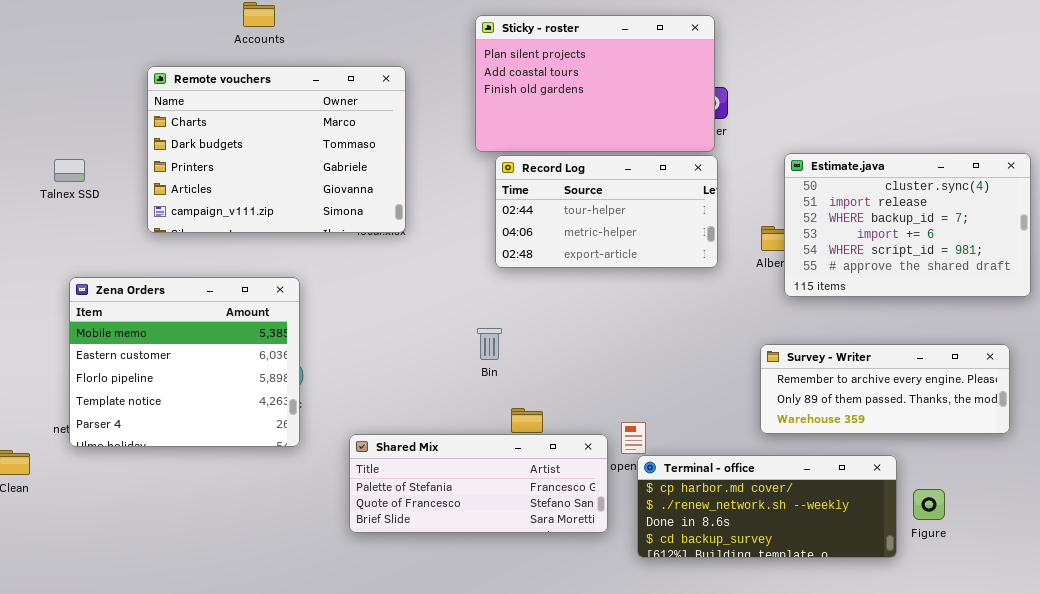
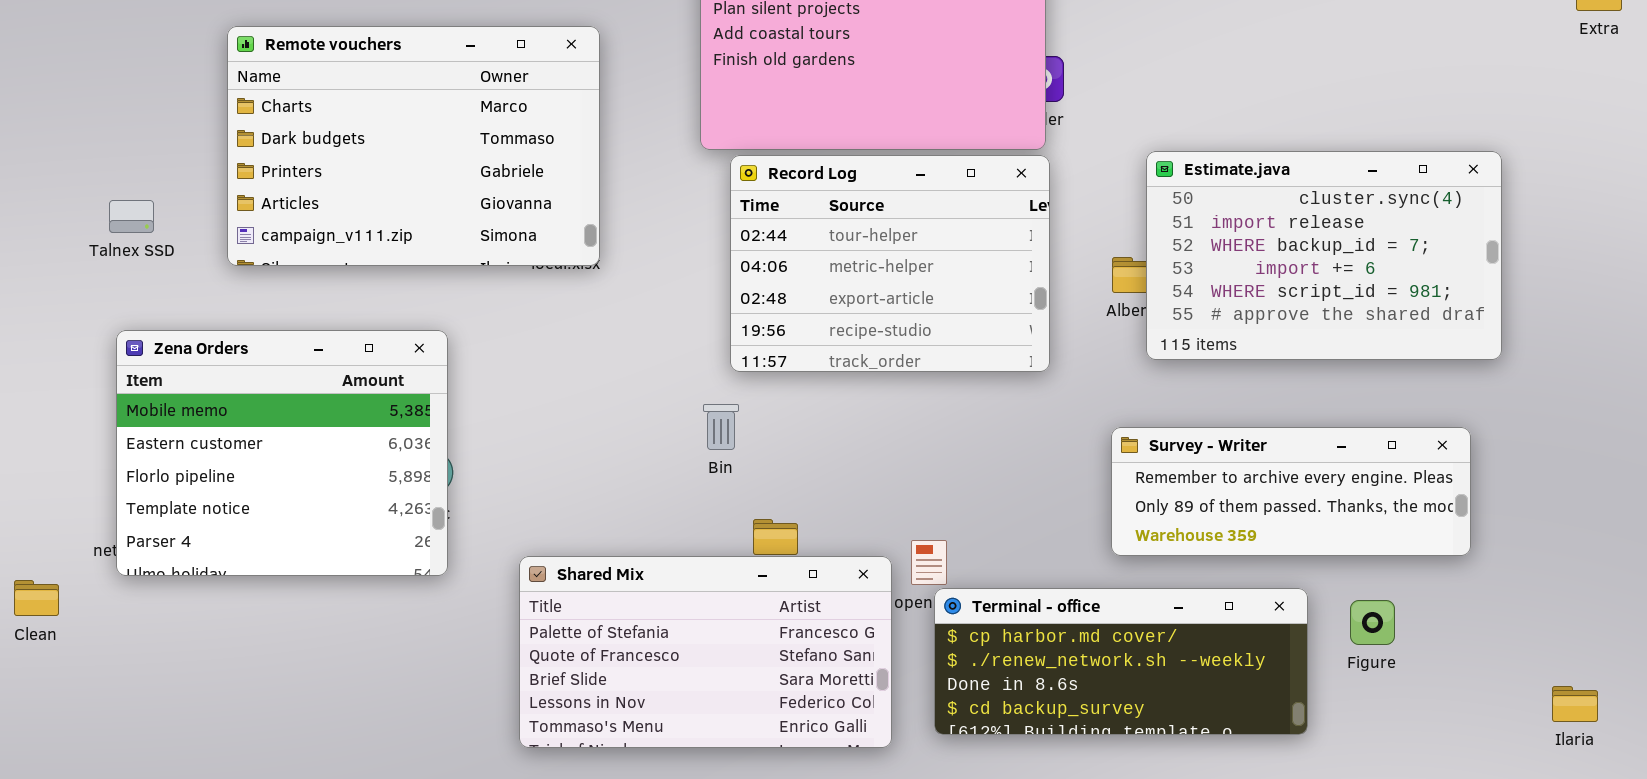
Record Log: [495,155,718,268] -> [730,155,1050,372], resized
Talnex SSD: [54,159,85,182] -> [109,200,154,233], moved
Shared Mix: [349,434,608,533] -> [519,556,892,748], resized
Figure: [913,489,945,520] -> [1350,600,1395,645], moved

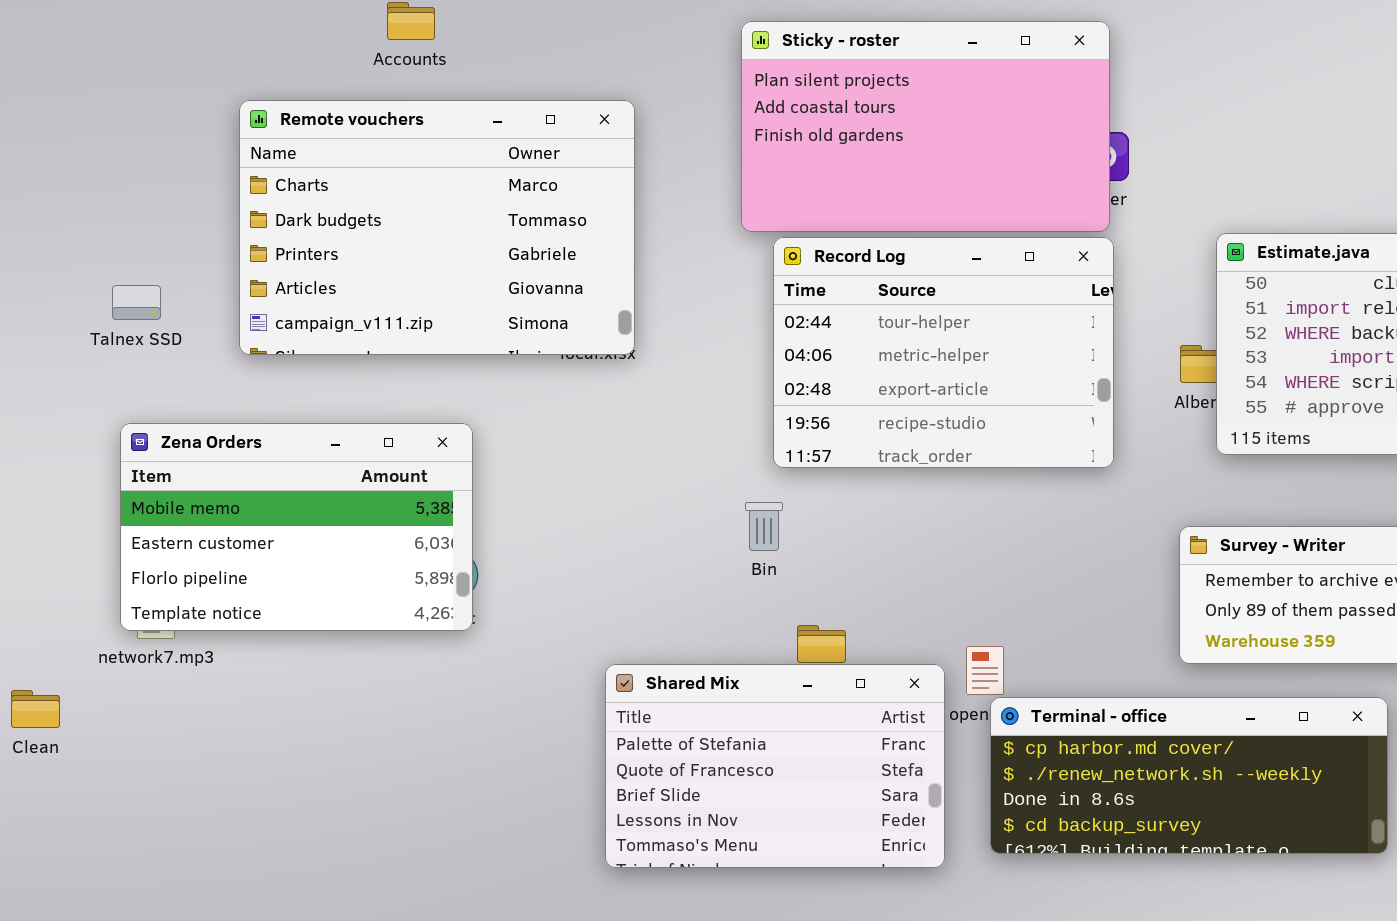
Zena Orders: [116,330,448,576] -> [120,423,473,631], resized
Shared Mix: [519,556,892,748] -> [605,664,945,868], resized

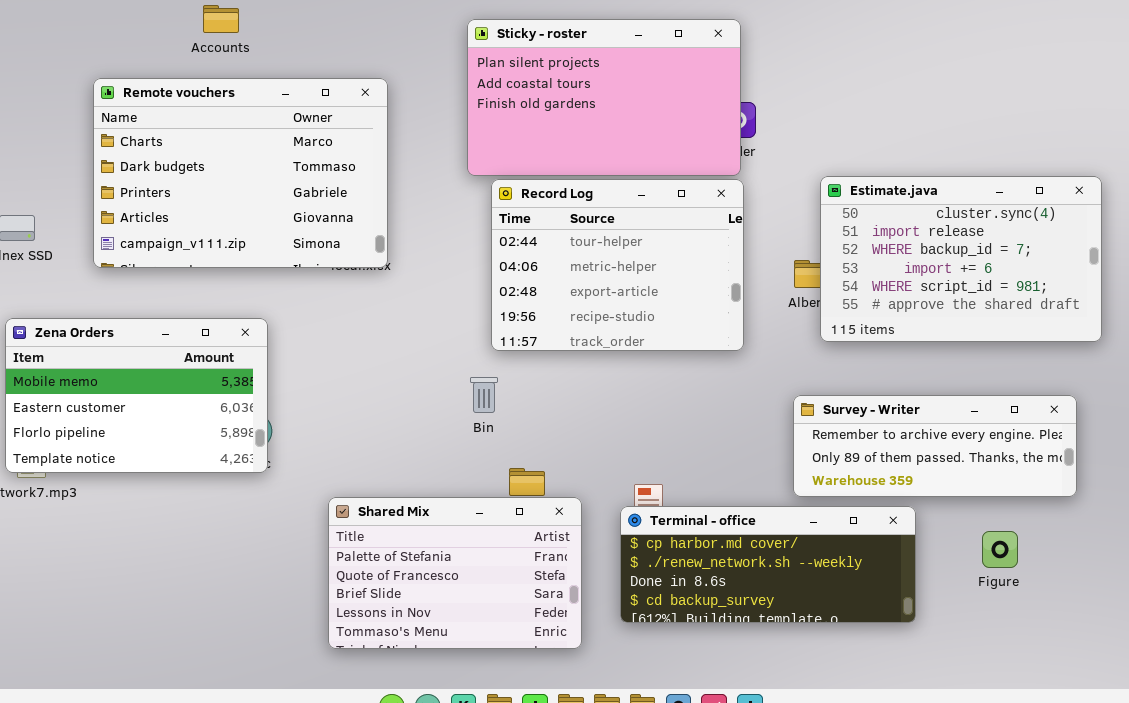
Shared Mix: [605,664,945,868] -> [328,497,582,649], moved
Terminal - office: [990,697,1388,854] -> [620,506,916,623], moved

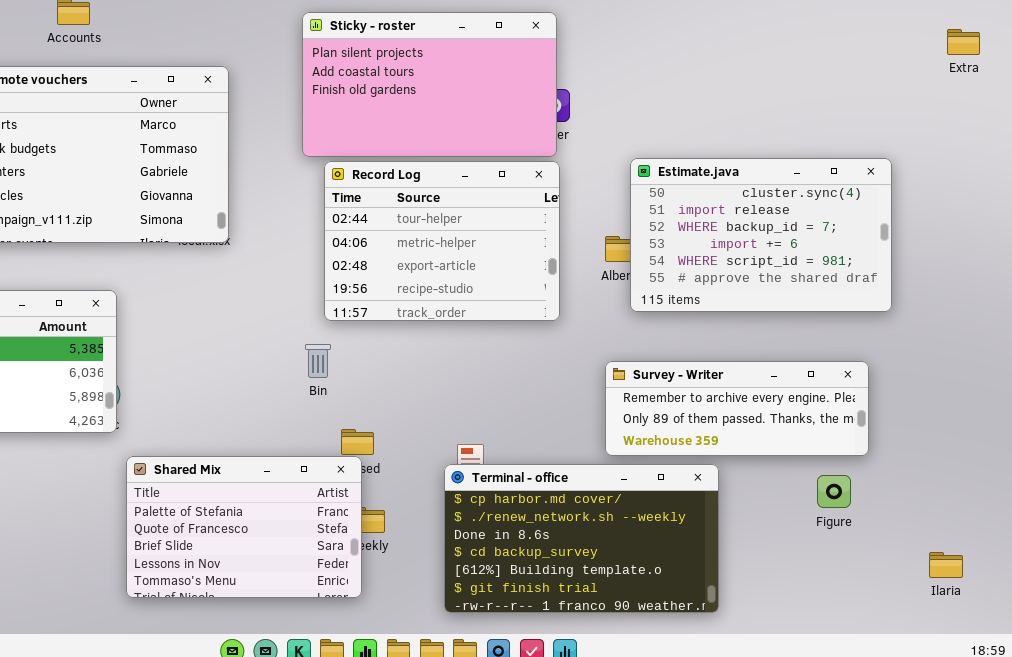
Shared Mix: [328,497,582,649] -> [126,456,362,598], moved
Terminal - office: [620,506,916,623] -> [444,464,719,613], resized
Figure: [982,531,1018,568] -> [817,475,851,508], moved

